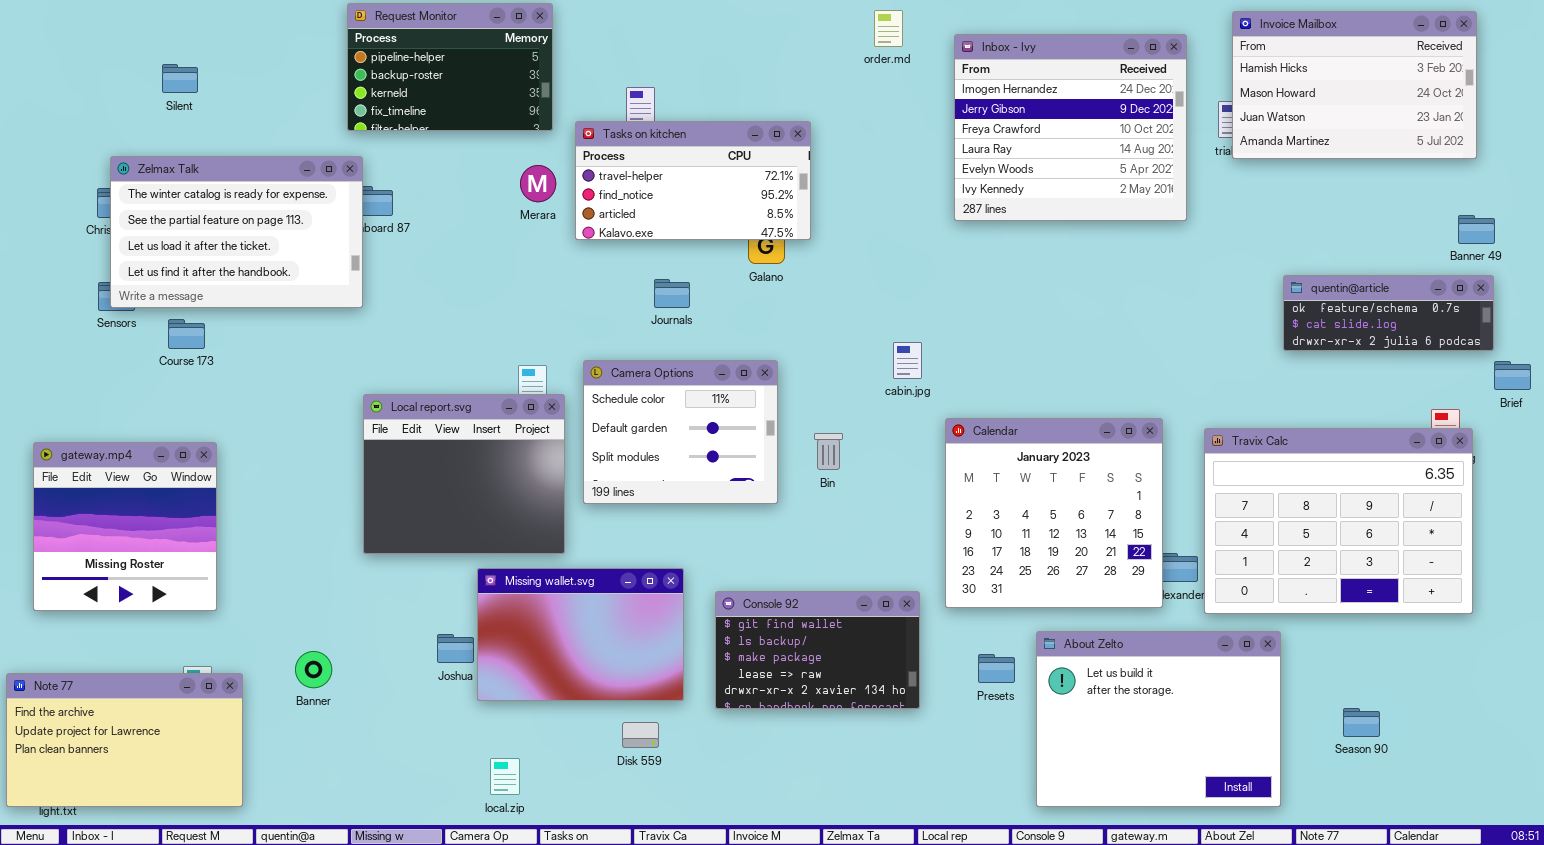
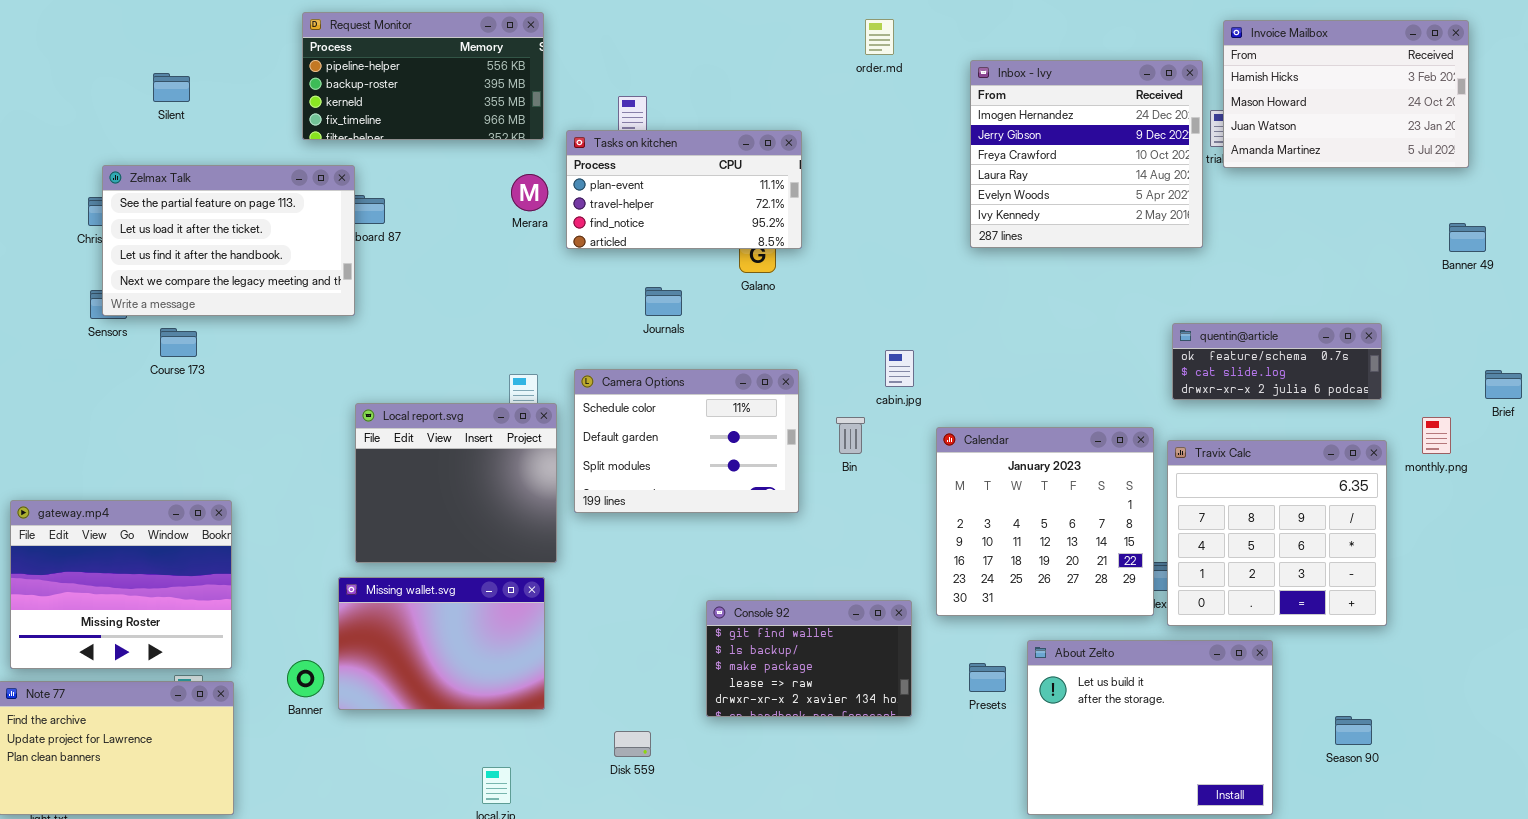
Request Monitor: [347,3,553,131] -> [302,12,544,140], resized
Inbox - Ivy: [954,34,1187,221] -> [970,60,1203,248], moved
Tasks on kitchen: [575,121,811,240] -> [566,130,802,249], scrolled up 1 row
Zelmax Talk: [110,156,363,308] -> [102,165,355,316], scrolled down 1 row
quentin@article: [1283,275,1494,351] -> [1172,323,1382,400], moved
Camera Options: [583,360,778,504] -> [574,369,799,513], resized
Travix Calc: [1204,428,1473,614] -> [1167,440,1387,626], moved, resized
Bin: [814,433,843,470] -> [836,417,865,454], moved
gateway.mp4: [33,442,217,611] -> [10,500,232,669], moved, resized
Missing wallet.svg: [477,568,684,701] -> [338,577,545,710], moved

